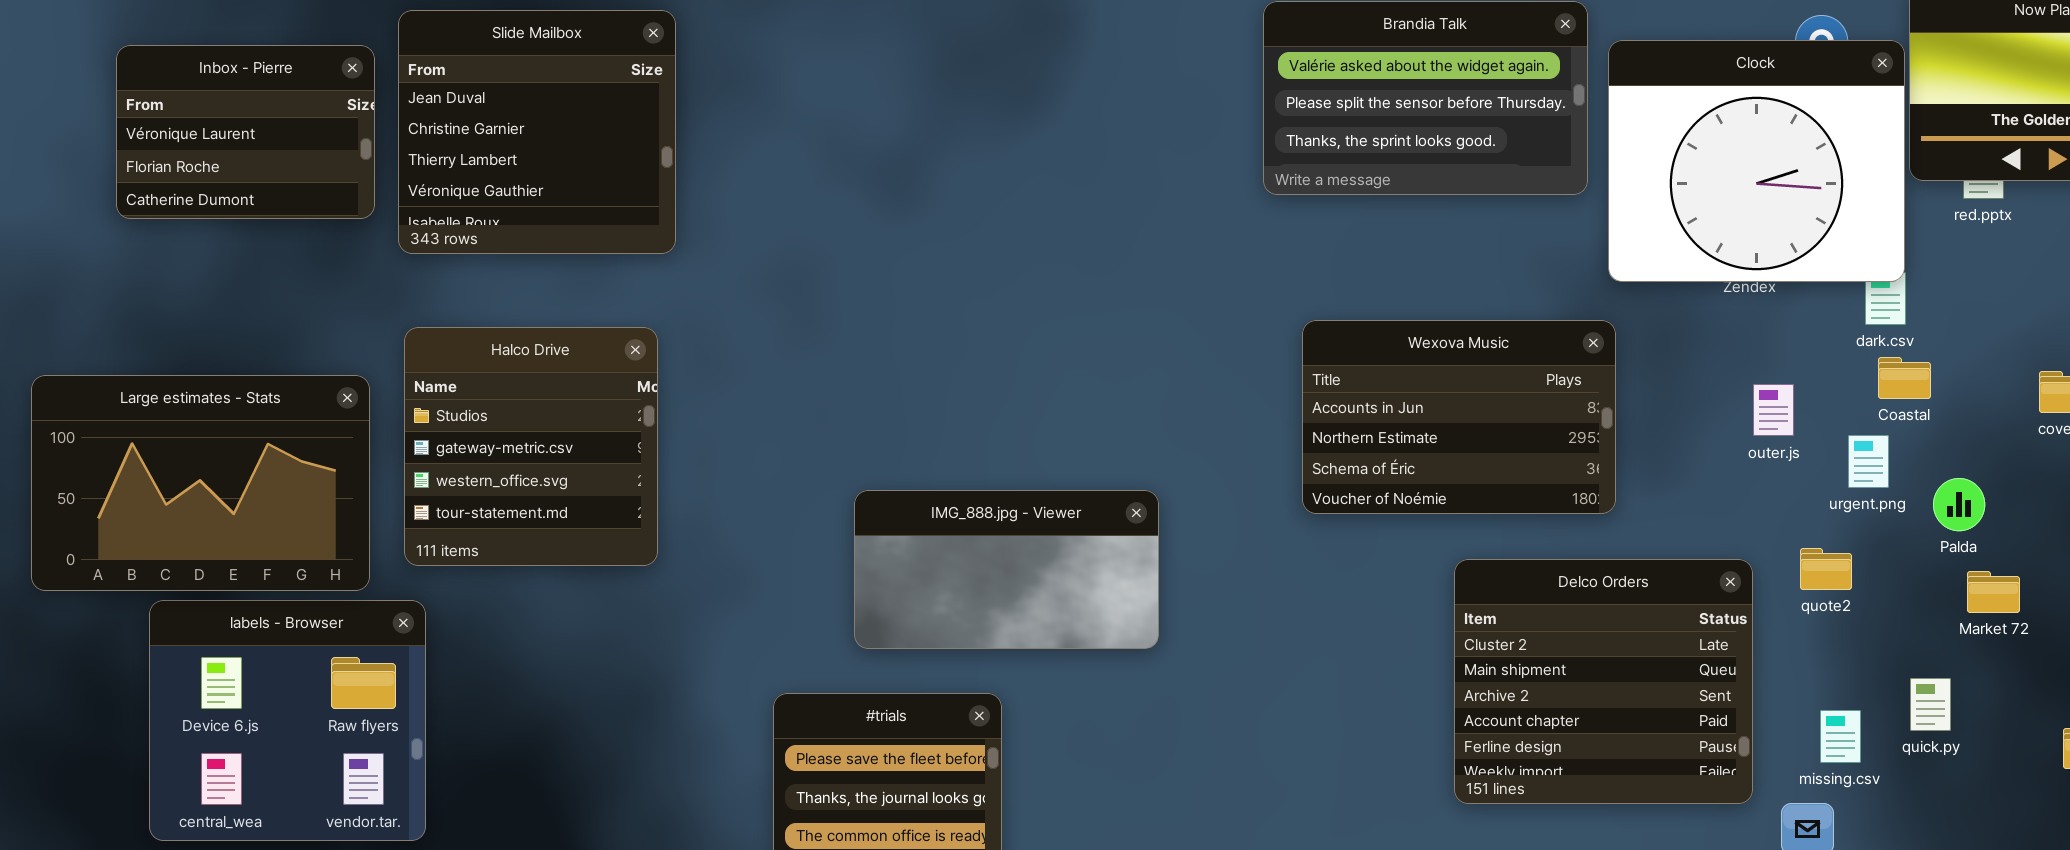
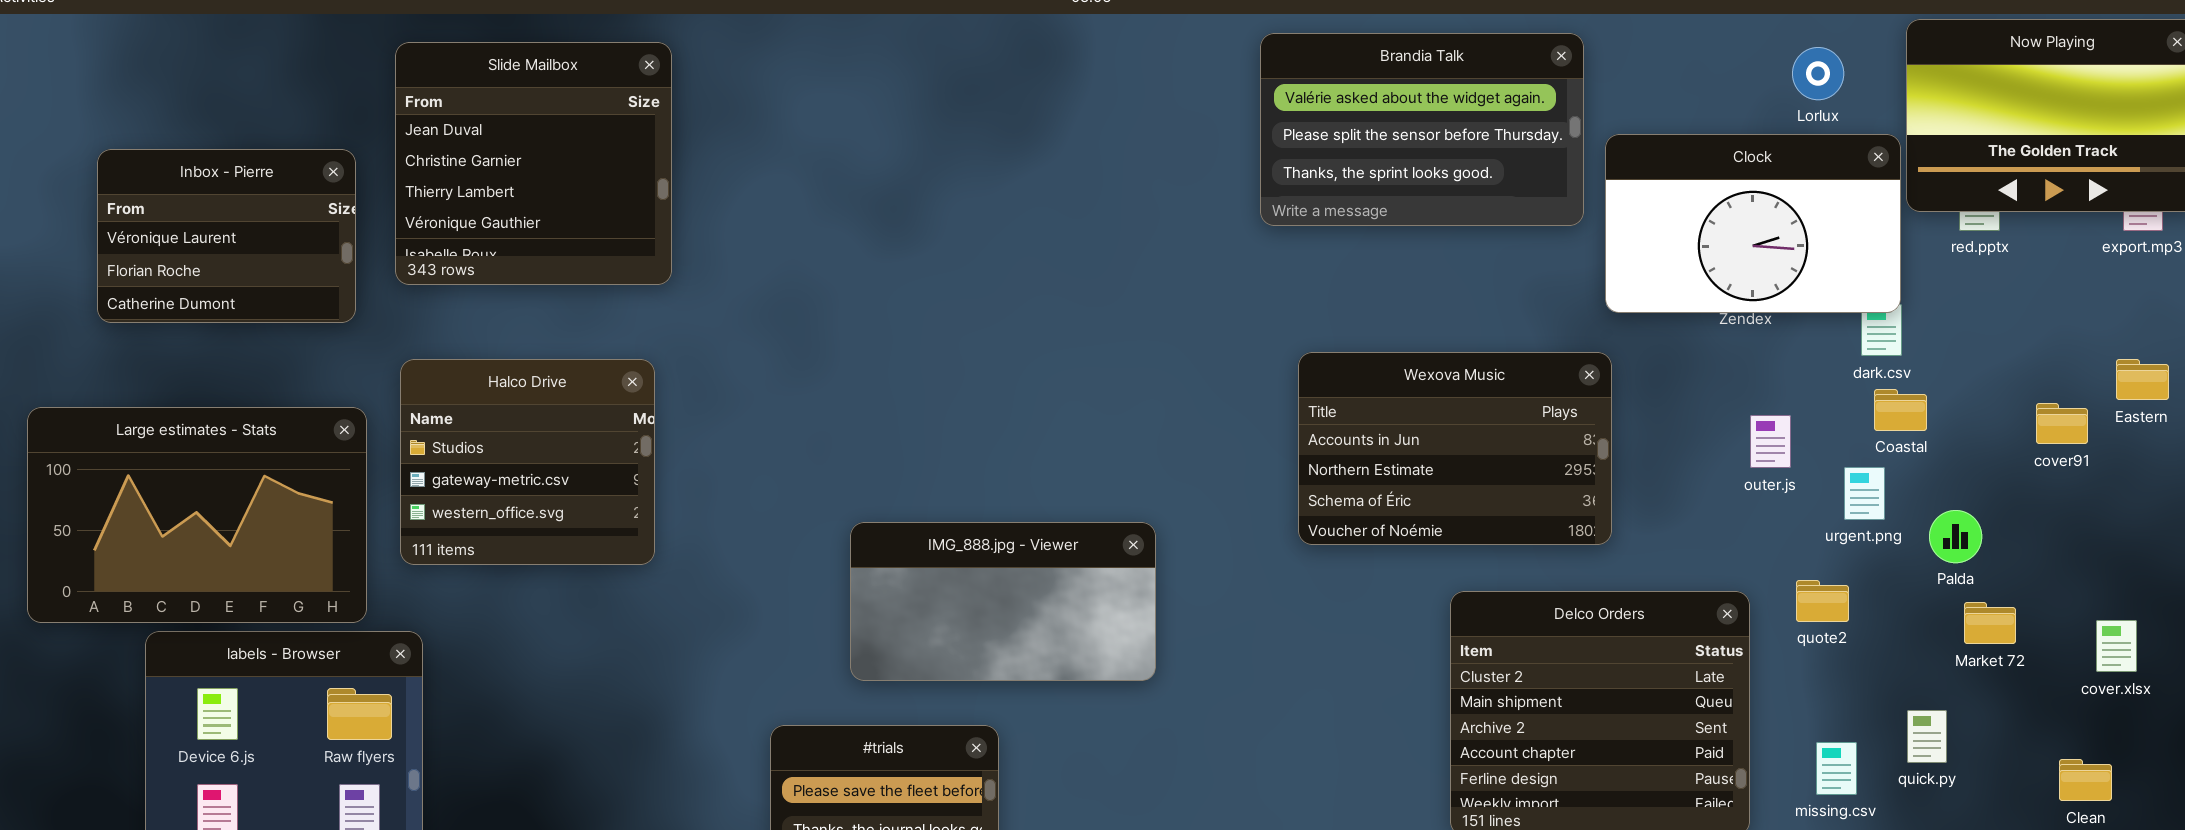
Clock: [1608,40,1905,282] -> [1605,134,1901,313], resized
Inbox - Pierre: [116,45,375,219] -> [97,149,356,323], moved
Halco Drive: [404,327,658,566] -> [400,359,655,565], resized

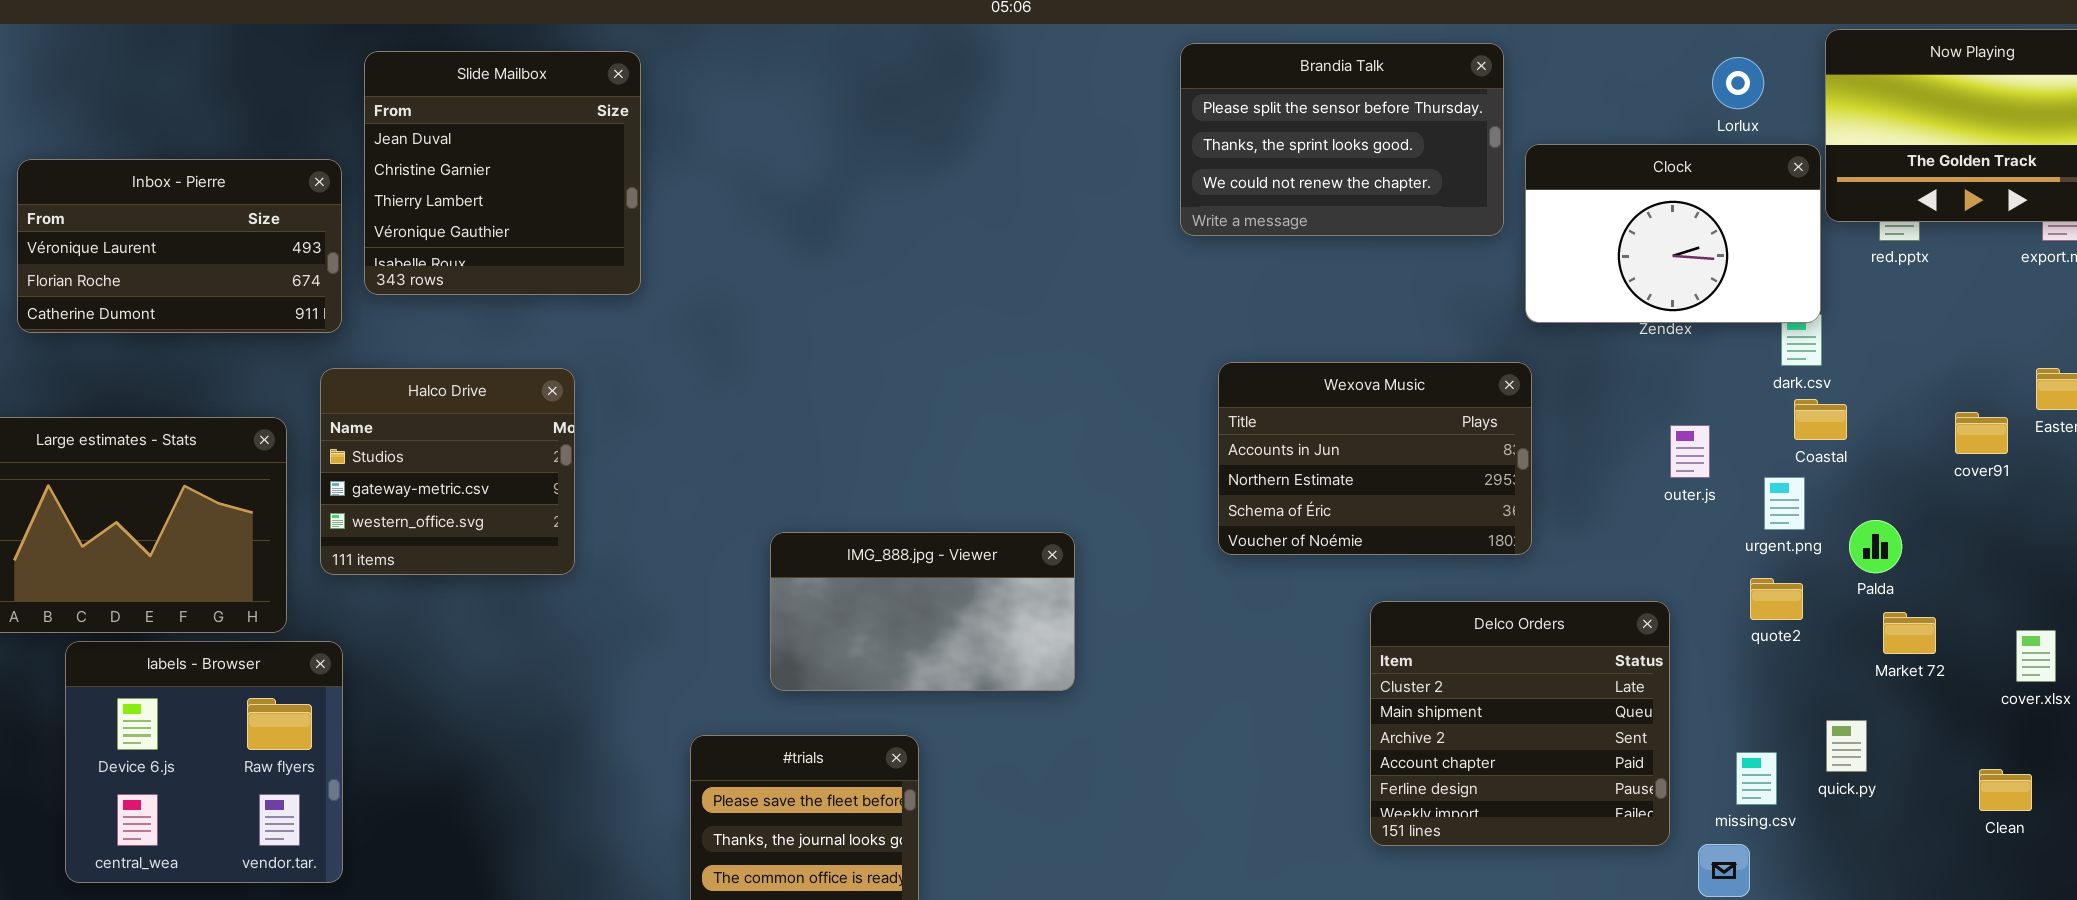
Brandia Talk: [1260,33,1584,226] -> [1180,43,1504,236], scrolled down 1 row
Slide Mailbox: [395,42,672,285] -> [364,51,641,295], moved
Inbox - Pierre: [97,149,356,323] -> [17,159,342,333], resized
quote2: [1796,580,1849,622] -> [1750,578,1803,620], moved

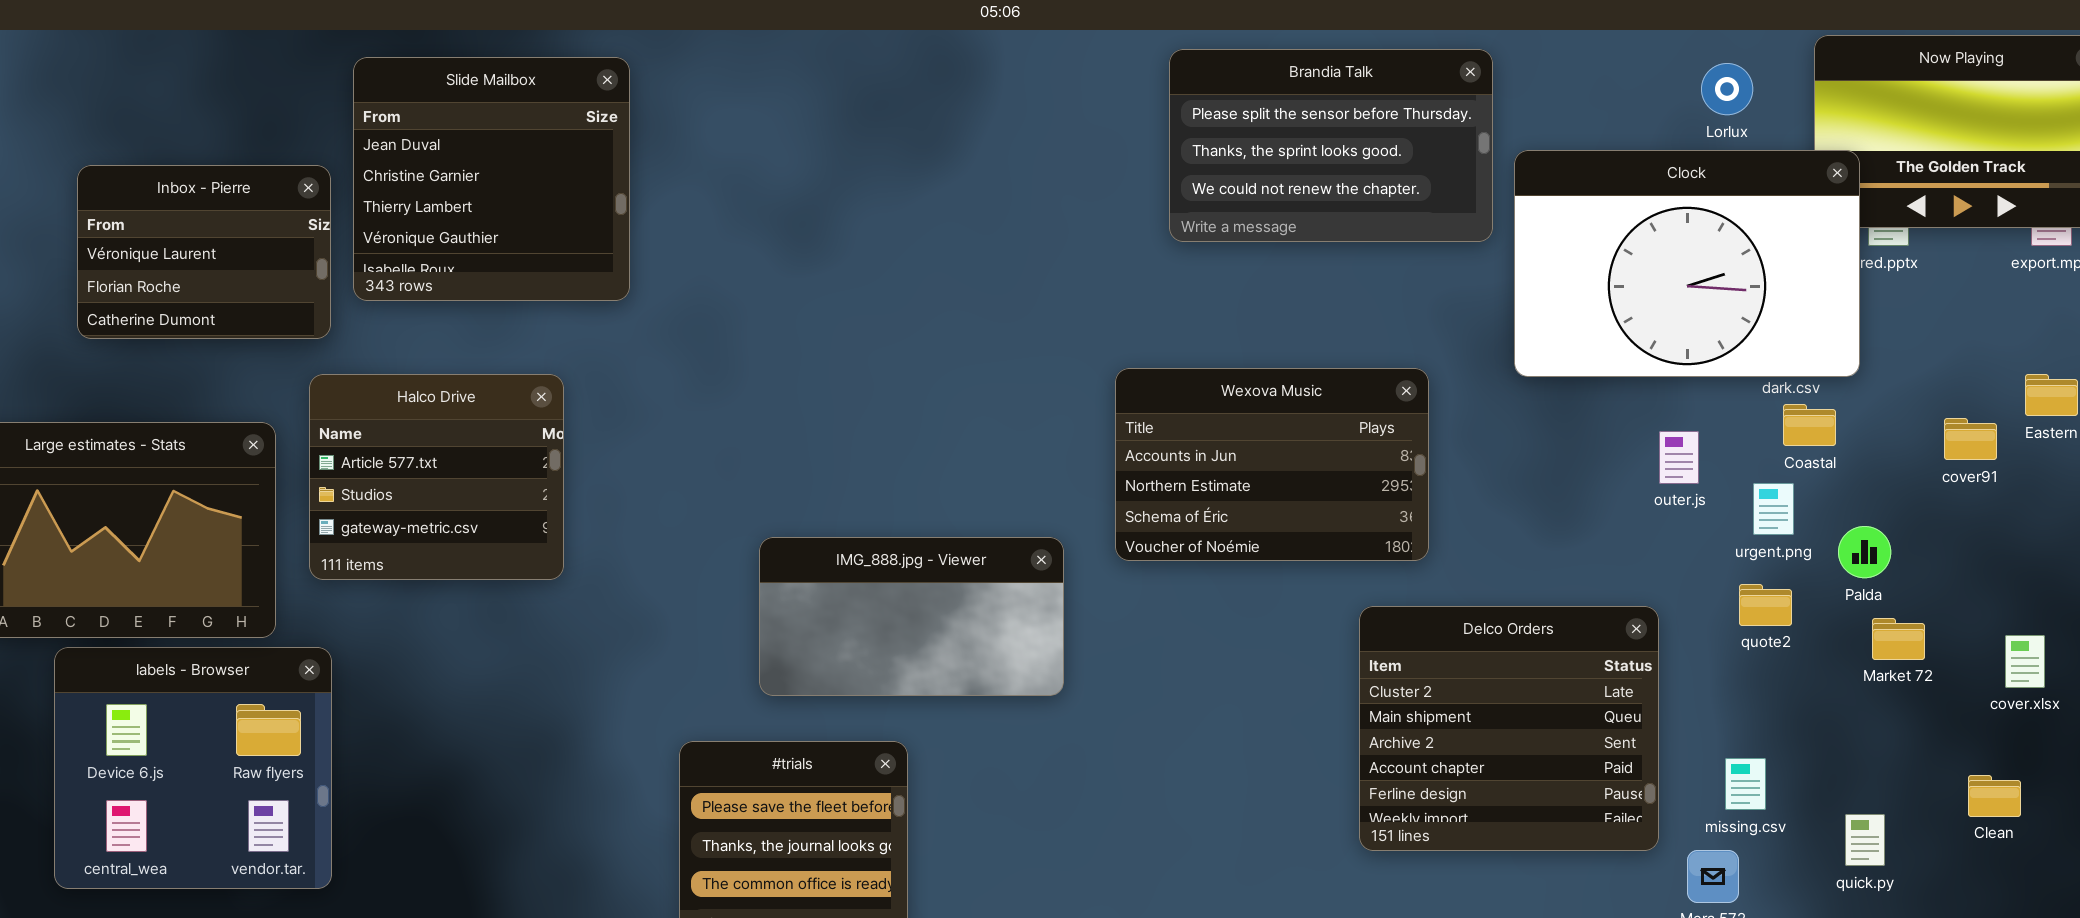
Clock: [1525,144,1821,323] -> [1514,150,1860,377], resized
Inbox - Pierre: [17,159,342,333] -> [77,165,331,339], resized
Wexova Music: [1218,362,1532,555] -> [1115,368,1429,561], moved
Halco Drive: [320,368,575,575] -> [309,374,564,580], scrolled up 1 row
quick.py: [1826,720,1867,772] -> [1845,814,1885,866], moved

